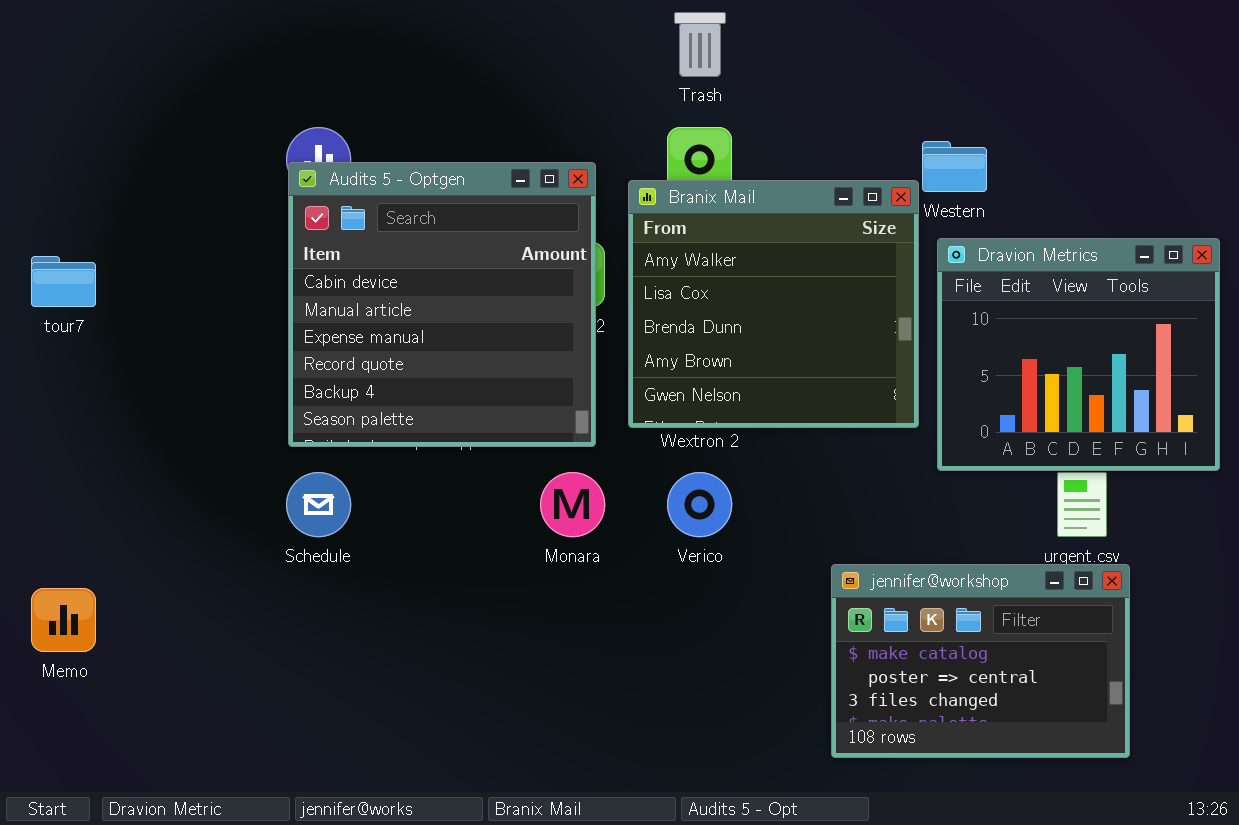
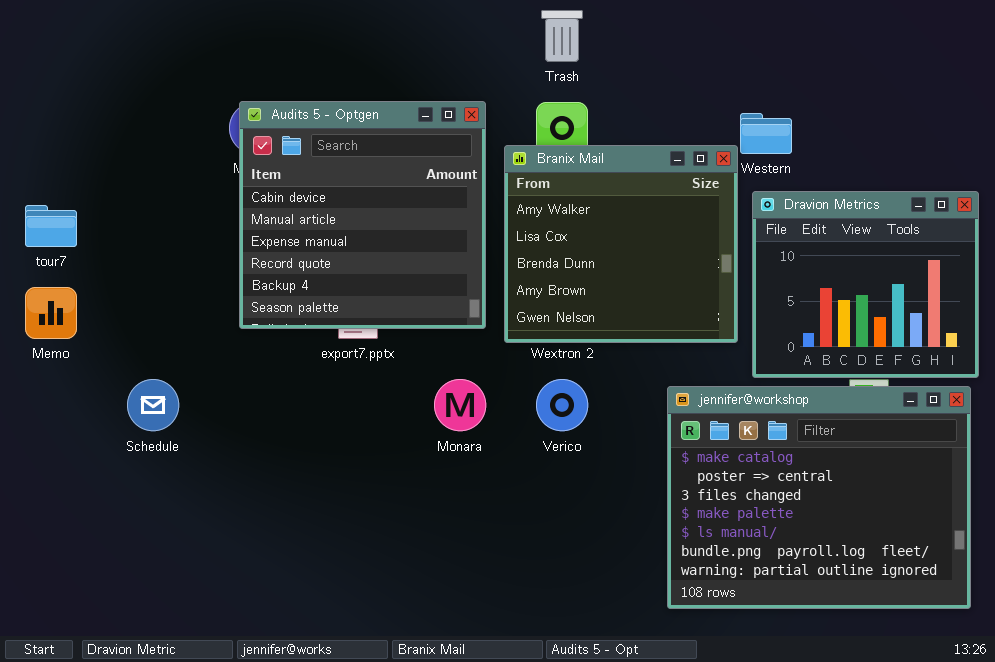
Audits 5 - Optgen: [288,162,596,447] -> [239,101,486,329], moved
Schedule: [286,472,351,537] -> [127,379,179,431], moved
jennifer@workshop: [831,564,1130,758] -> [667,386,971,609], resized
Memo: [31,588,96,652] -> [25,287,77,339], moved

